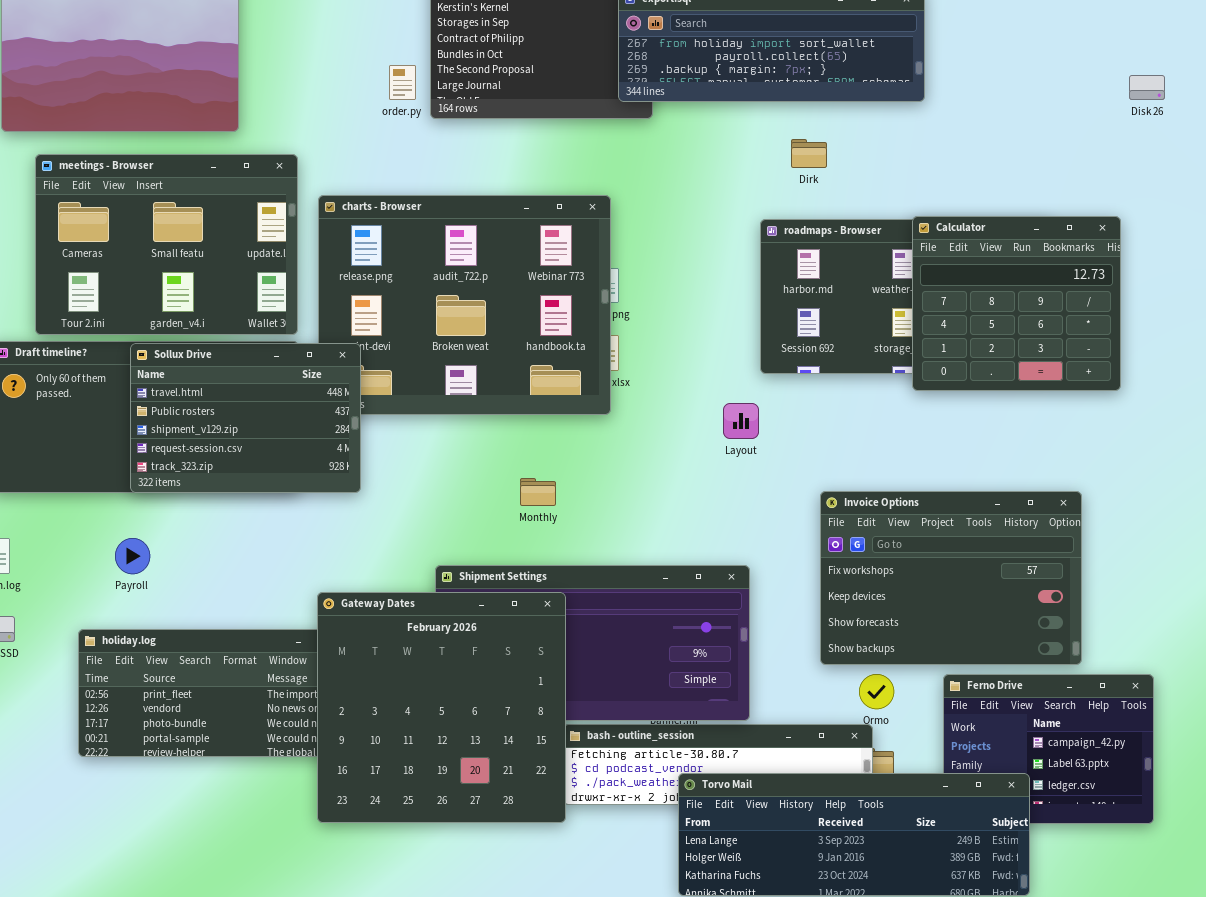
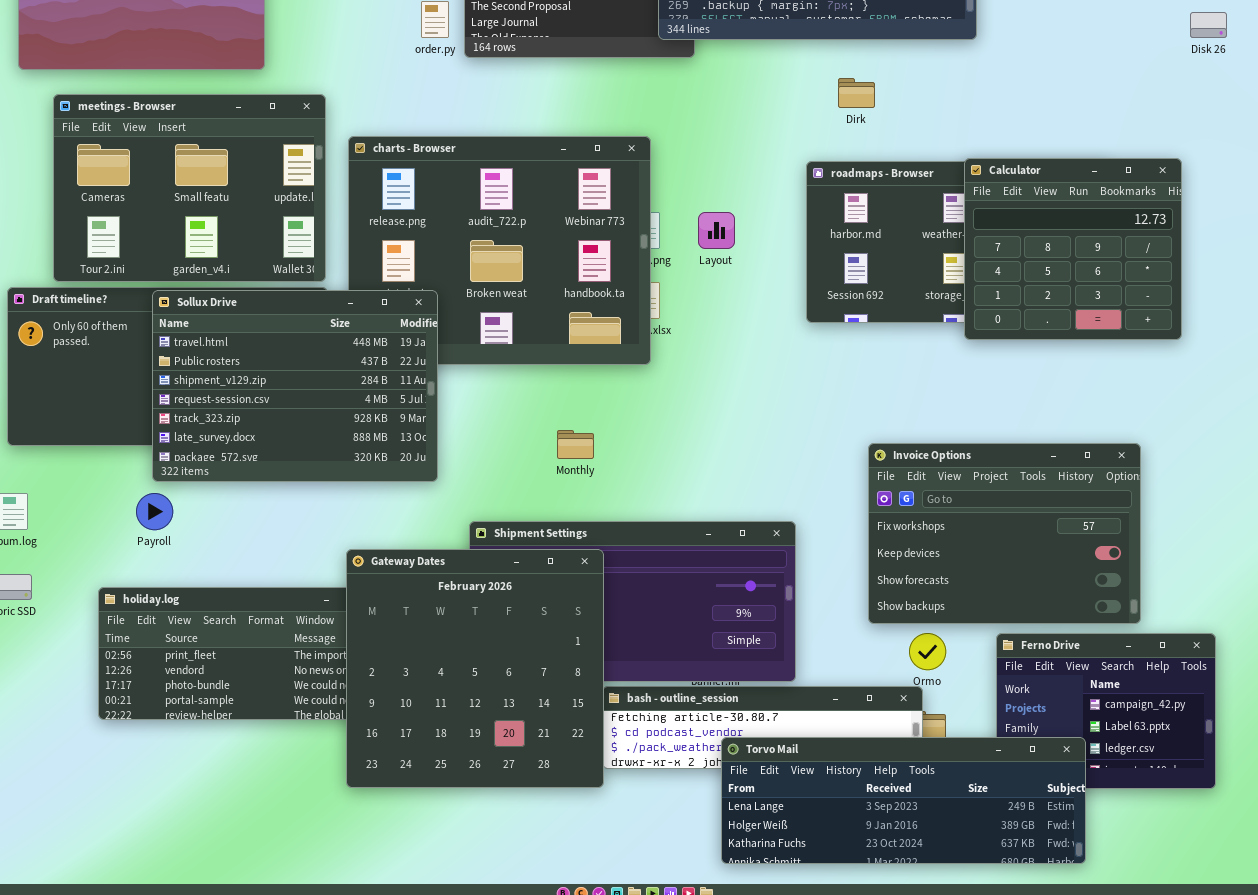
Sollux Drive: [130,343,361,493] -> [152,290,438,482], resized
Layout: [723,403,759,439] -> [698,212,735,249], moved

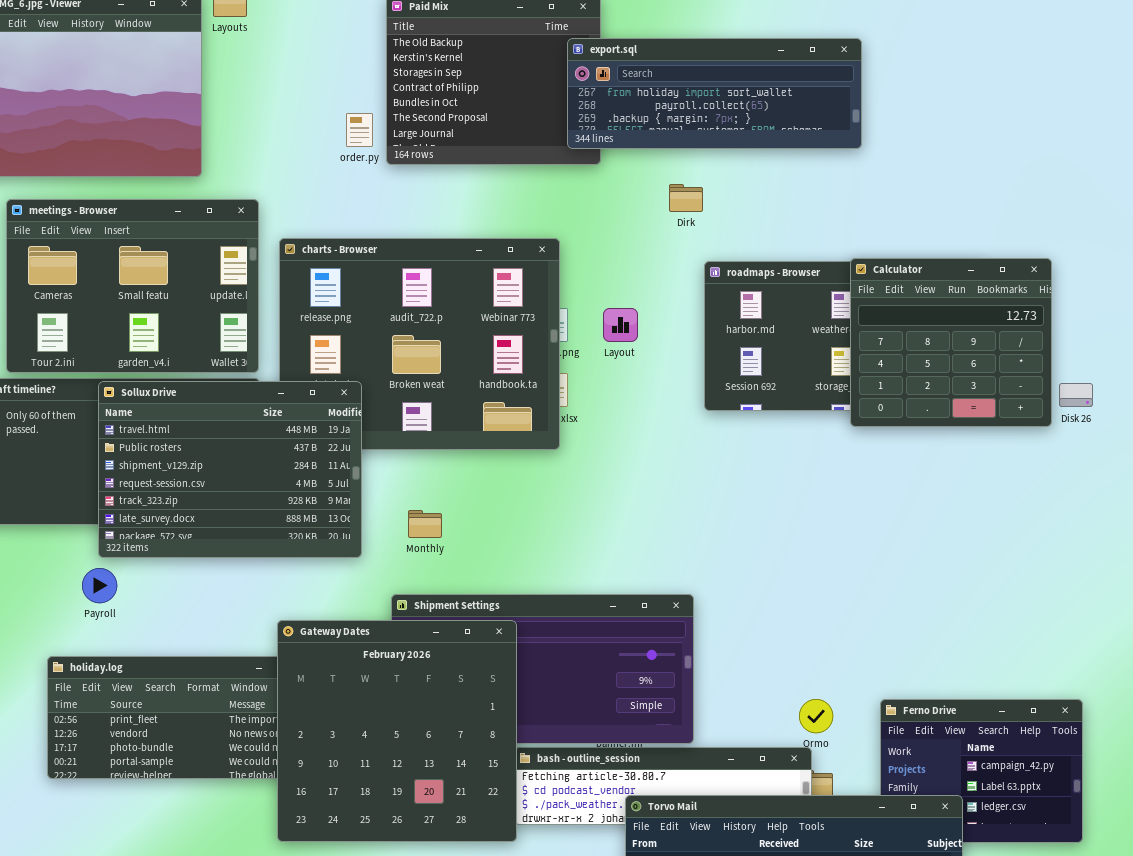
Disk 26: [1190,12,1227,38] -> [1059,383,1093,407], moved
Dirk: [838,78,875,108] -> [669,184,703,212], moved
Monthly: [557,430,594,459] -> [408,510,442,538], moved
Invoice Options: [868,443,1141,624] -> none, closed

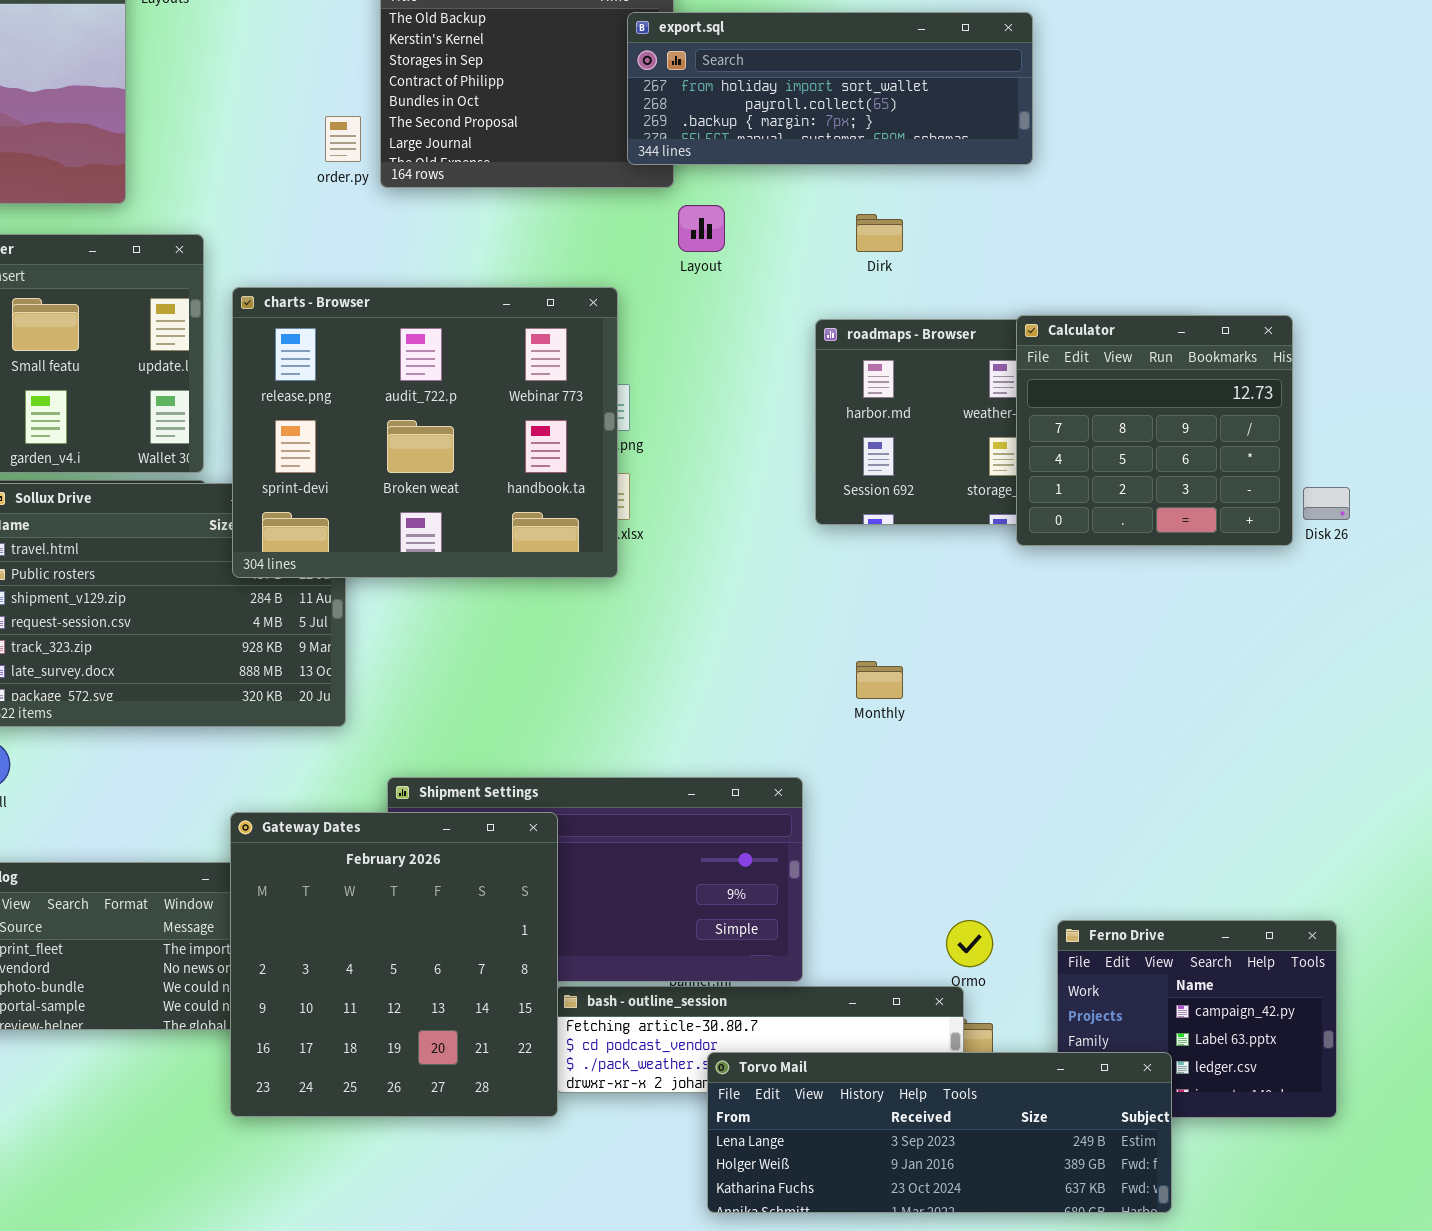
Dirk: [669,184,703,212] -> [856,214,903,252], moved
charts - Browser: [279,238,560,450] -> [232,287,618,578], raised
Layout: [603,308,638,342] -> [678,205,725,252], moved
Monthly: [408,510,442,538] -> [856,661,903,699], moved

